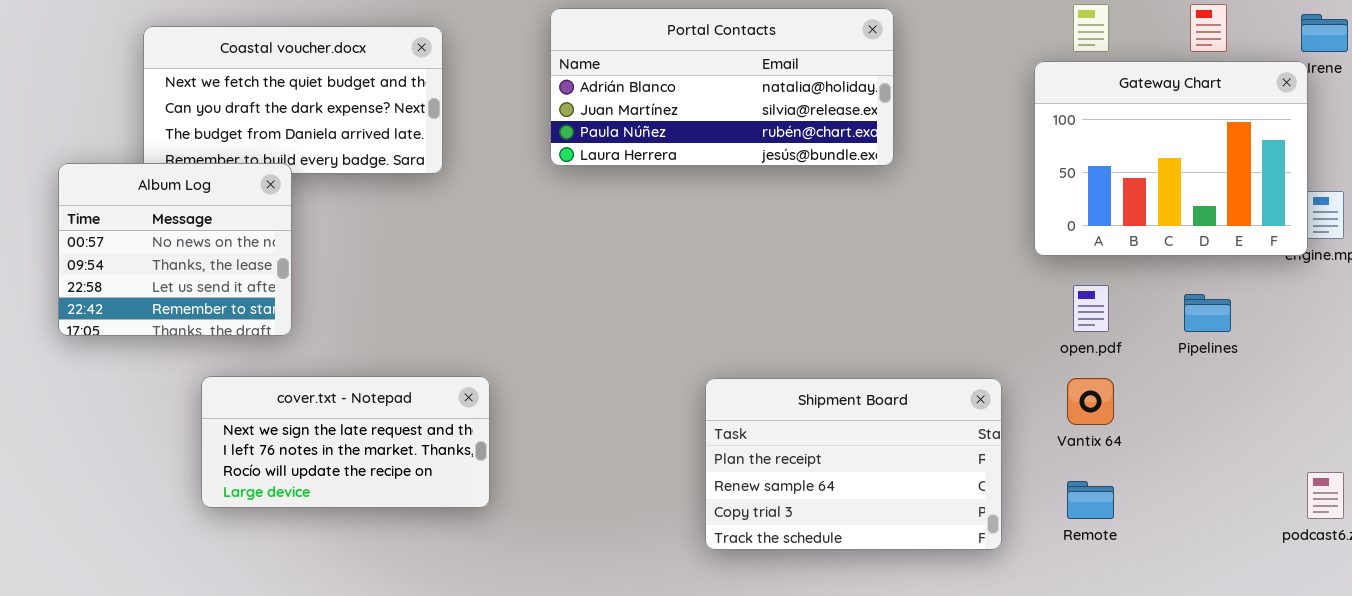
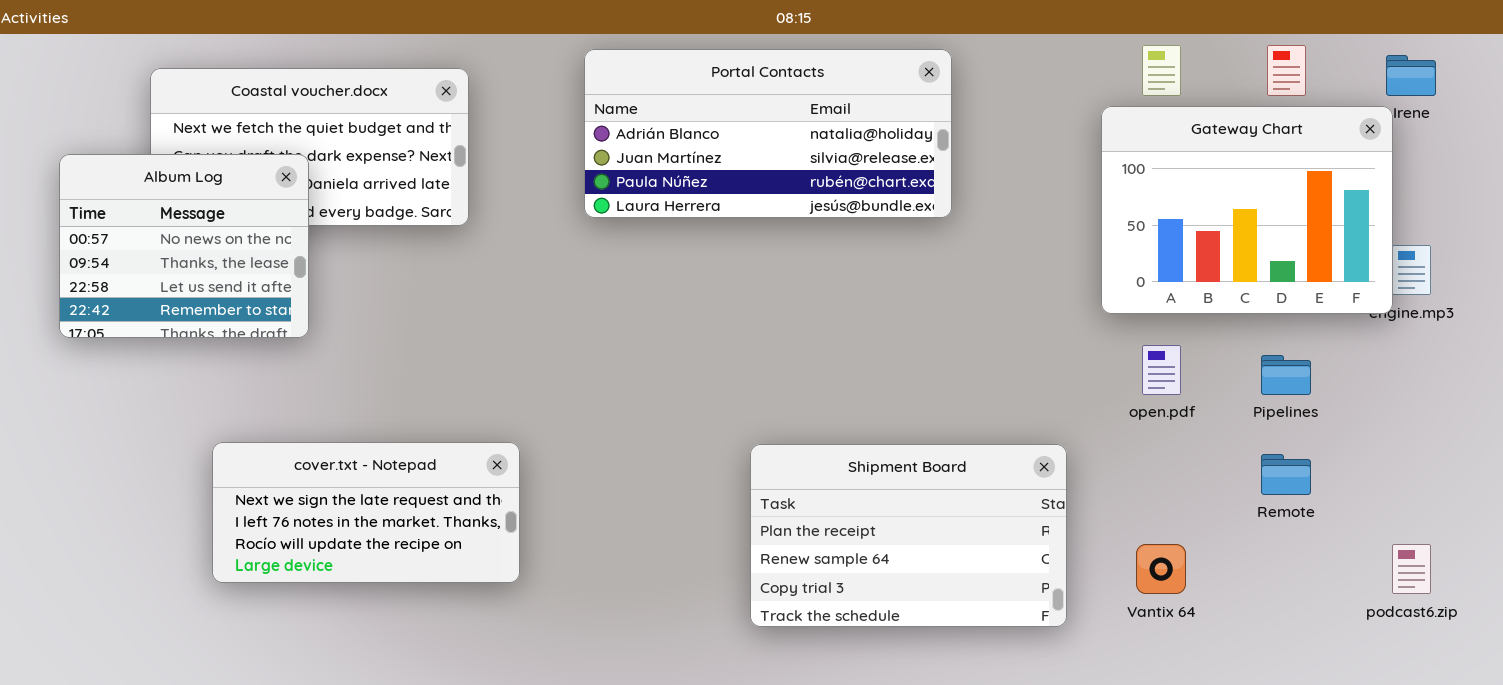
Album Log: [58,163,292,336] -> [59,154,309,338], moved
Vantix 64: [1067,378,1114,425] -> [1136,544,1186,594], moved
Remote: [1067,481,1114,519] -> [1261,454,1311,495], moved

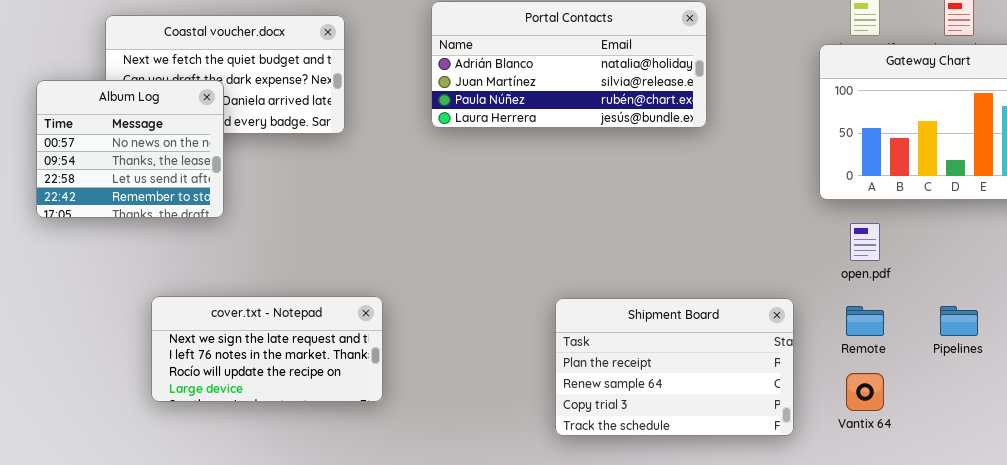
Pipelines: [1261,355,1311,395] -> [940,306,978,336], moved
Remote: [1261,454,1311,495] -> [846,306,884,336], moved

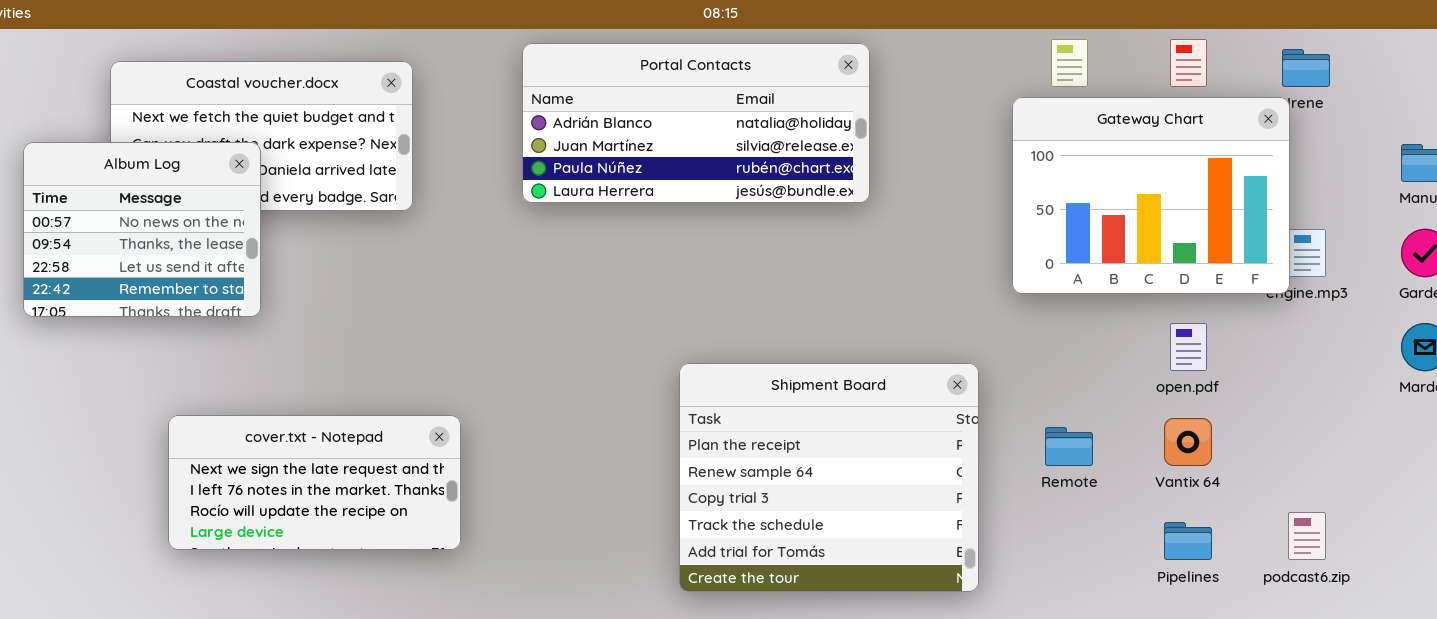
open.pdf: [850,223,880,261] -> [1170,323,1207,371], moved
Shipment Board: [555,298,794,436] -> [679,363,979,592], resized
Pipelines: [940,306,978,336] -> [1164,522,1212,560], moved
Vantix 64: [846,373,884,411] -> [1164,418,1212,466], moved

